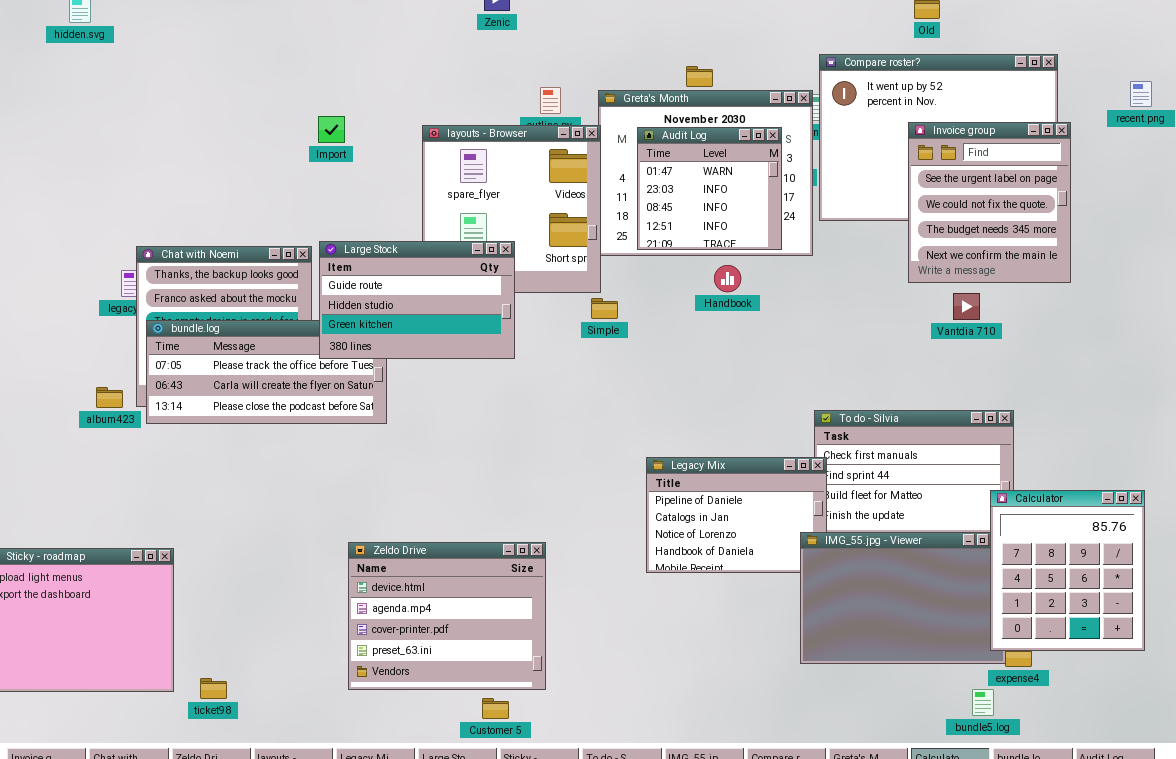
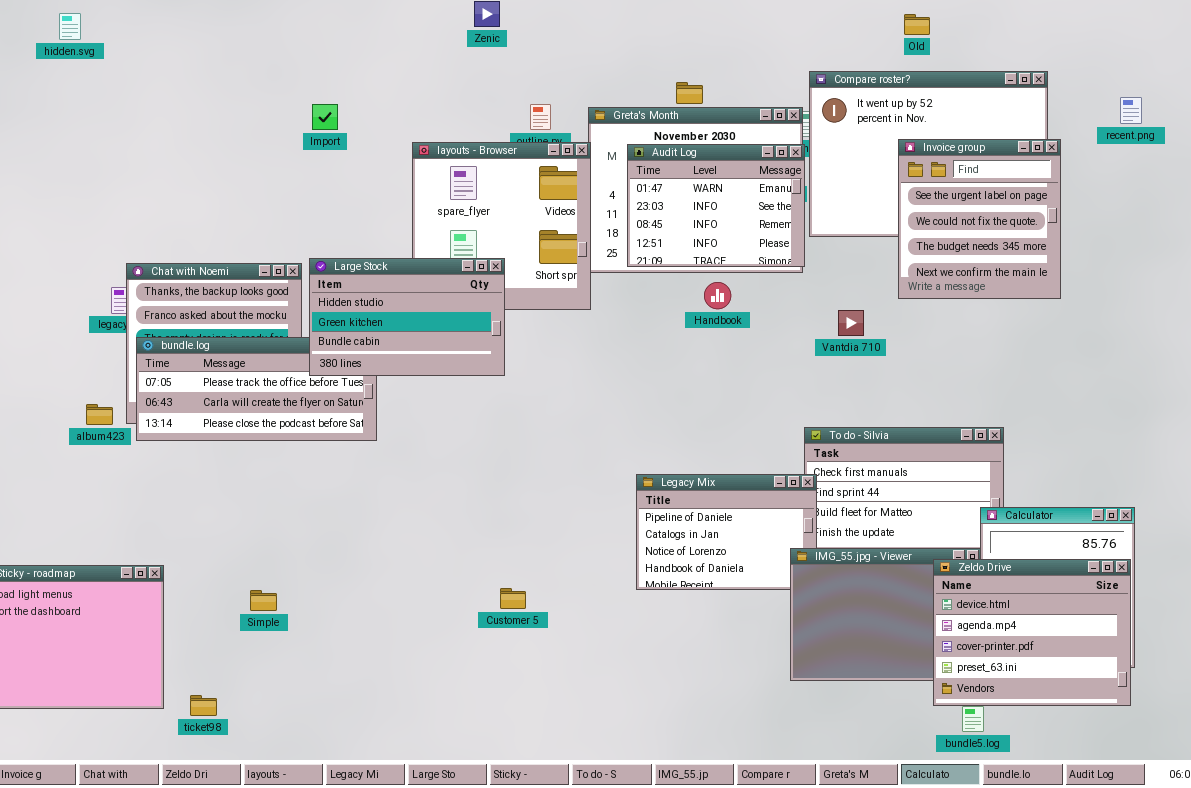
Import: [318,116,345,143] -> [312,104,338,130], moved
Audit Log: [637,127,782,250] -> [627,144,805,267], resized
Large Stock: [319,241,515,359] -> [309,258,505,376], scrolled down 1 row
Vantdia 710: [953,293,980,320] -> [838,310,864,336], moved
Simple: [591,298,618,319] -> [250,590,277,611], moved
Zeldo Drive: [348,542,546,690] -> [933,559,1131,706], moved
Customer 5: [482,698,509,719] -> [500,588,526,609], moved

